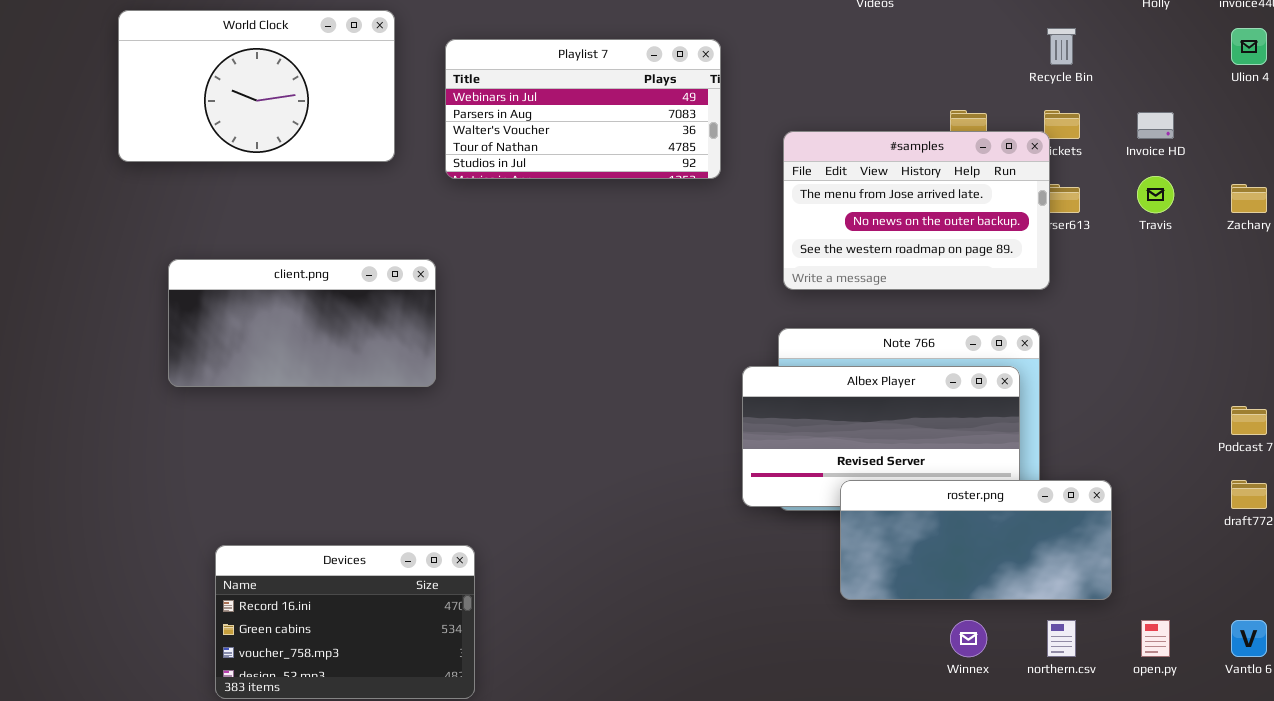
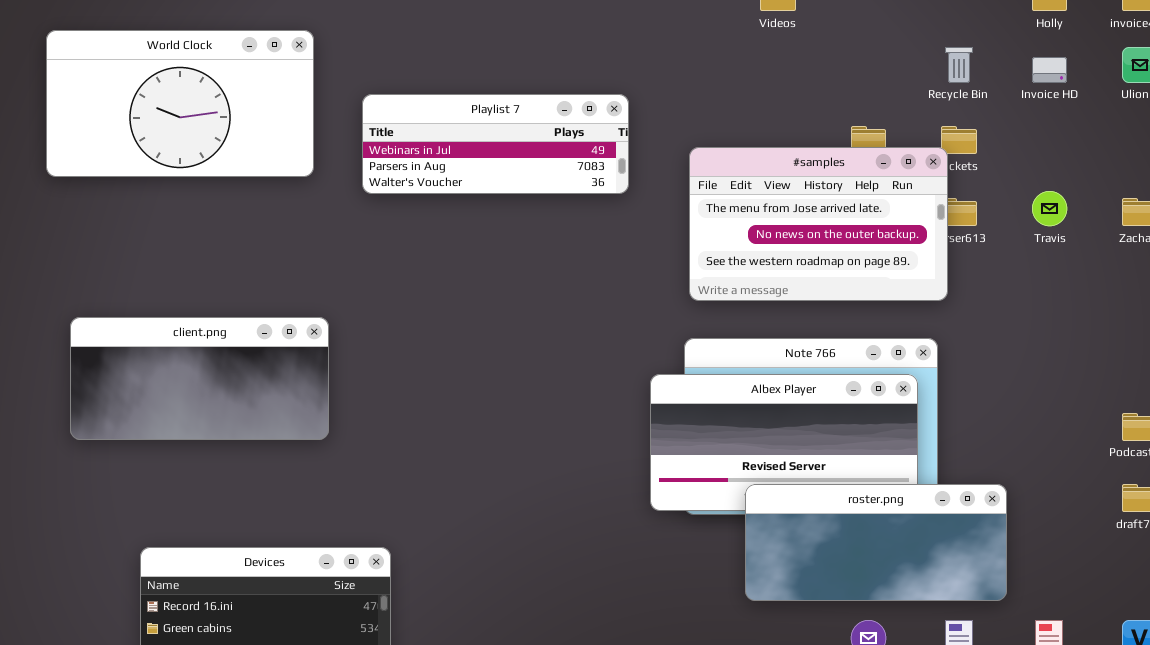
Playlist 7: [445,39,721,179] -> [362,94,629,194], resized
Invoice HD: [1137,112,1174,139] -> [1032,57,1067,83], moved
client.png: [168,259,436,387] -> [70,317,329,440], moved

